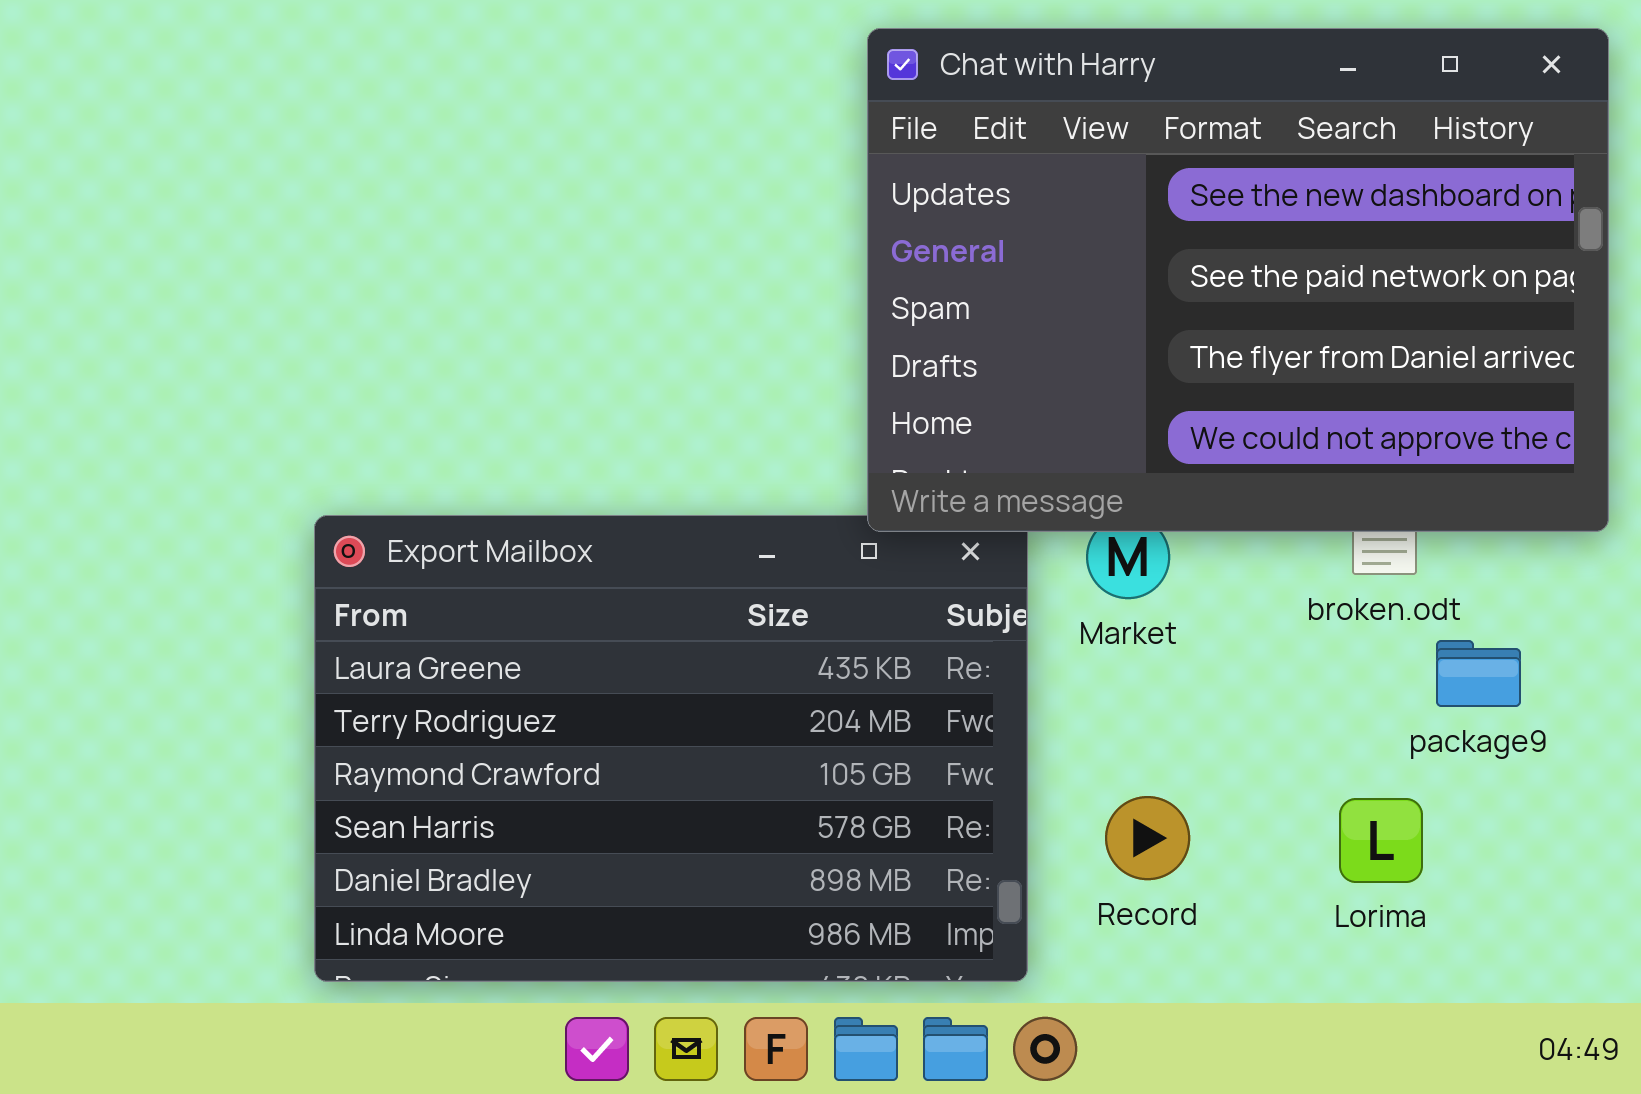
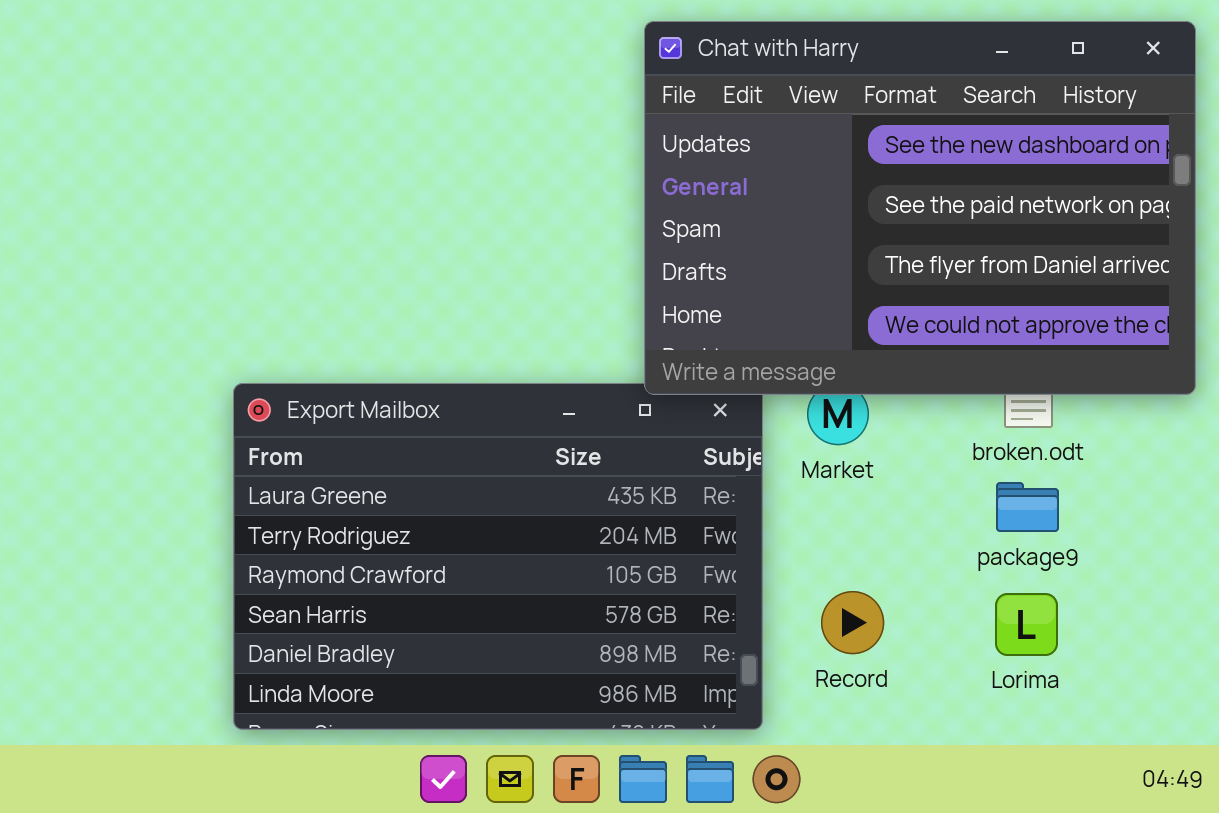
package9: [1436,640,1521,707] -> [996,482,1059,532], moved

